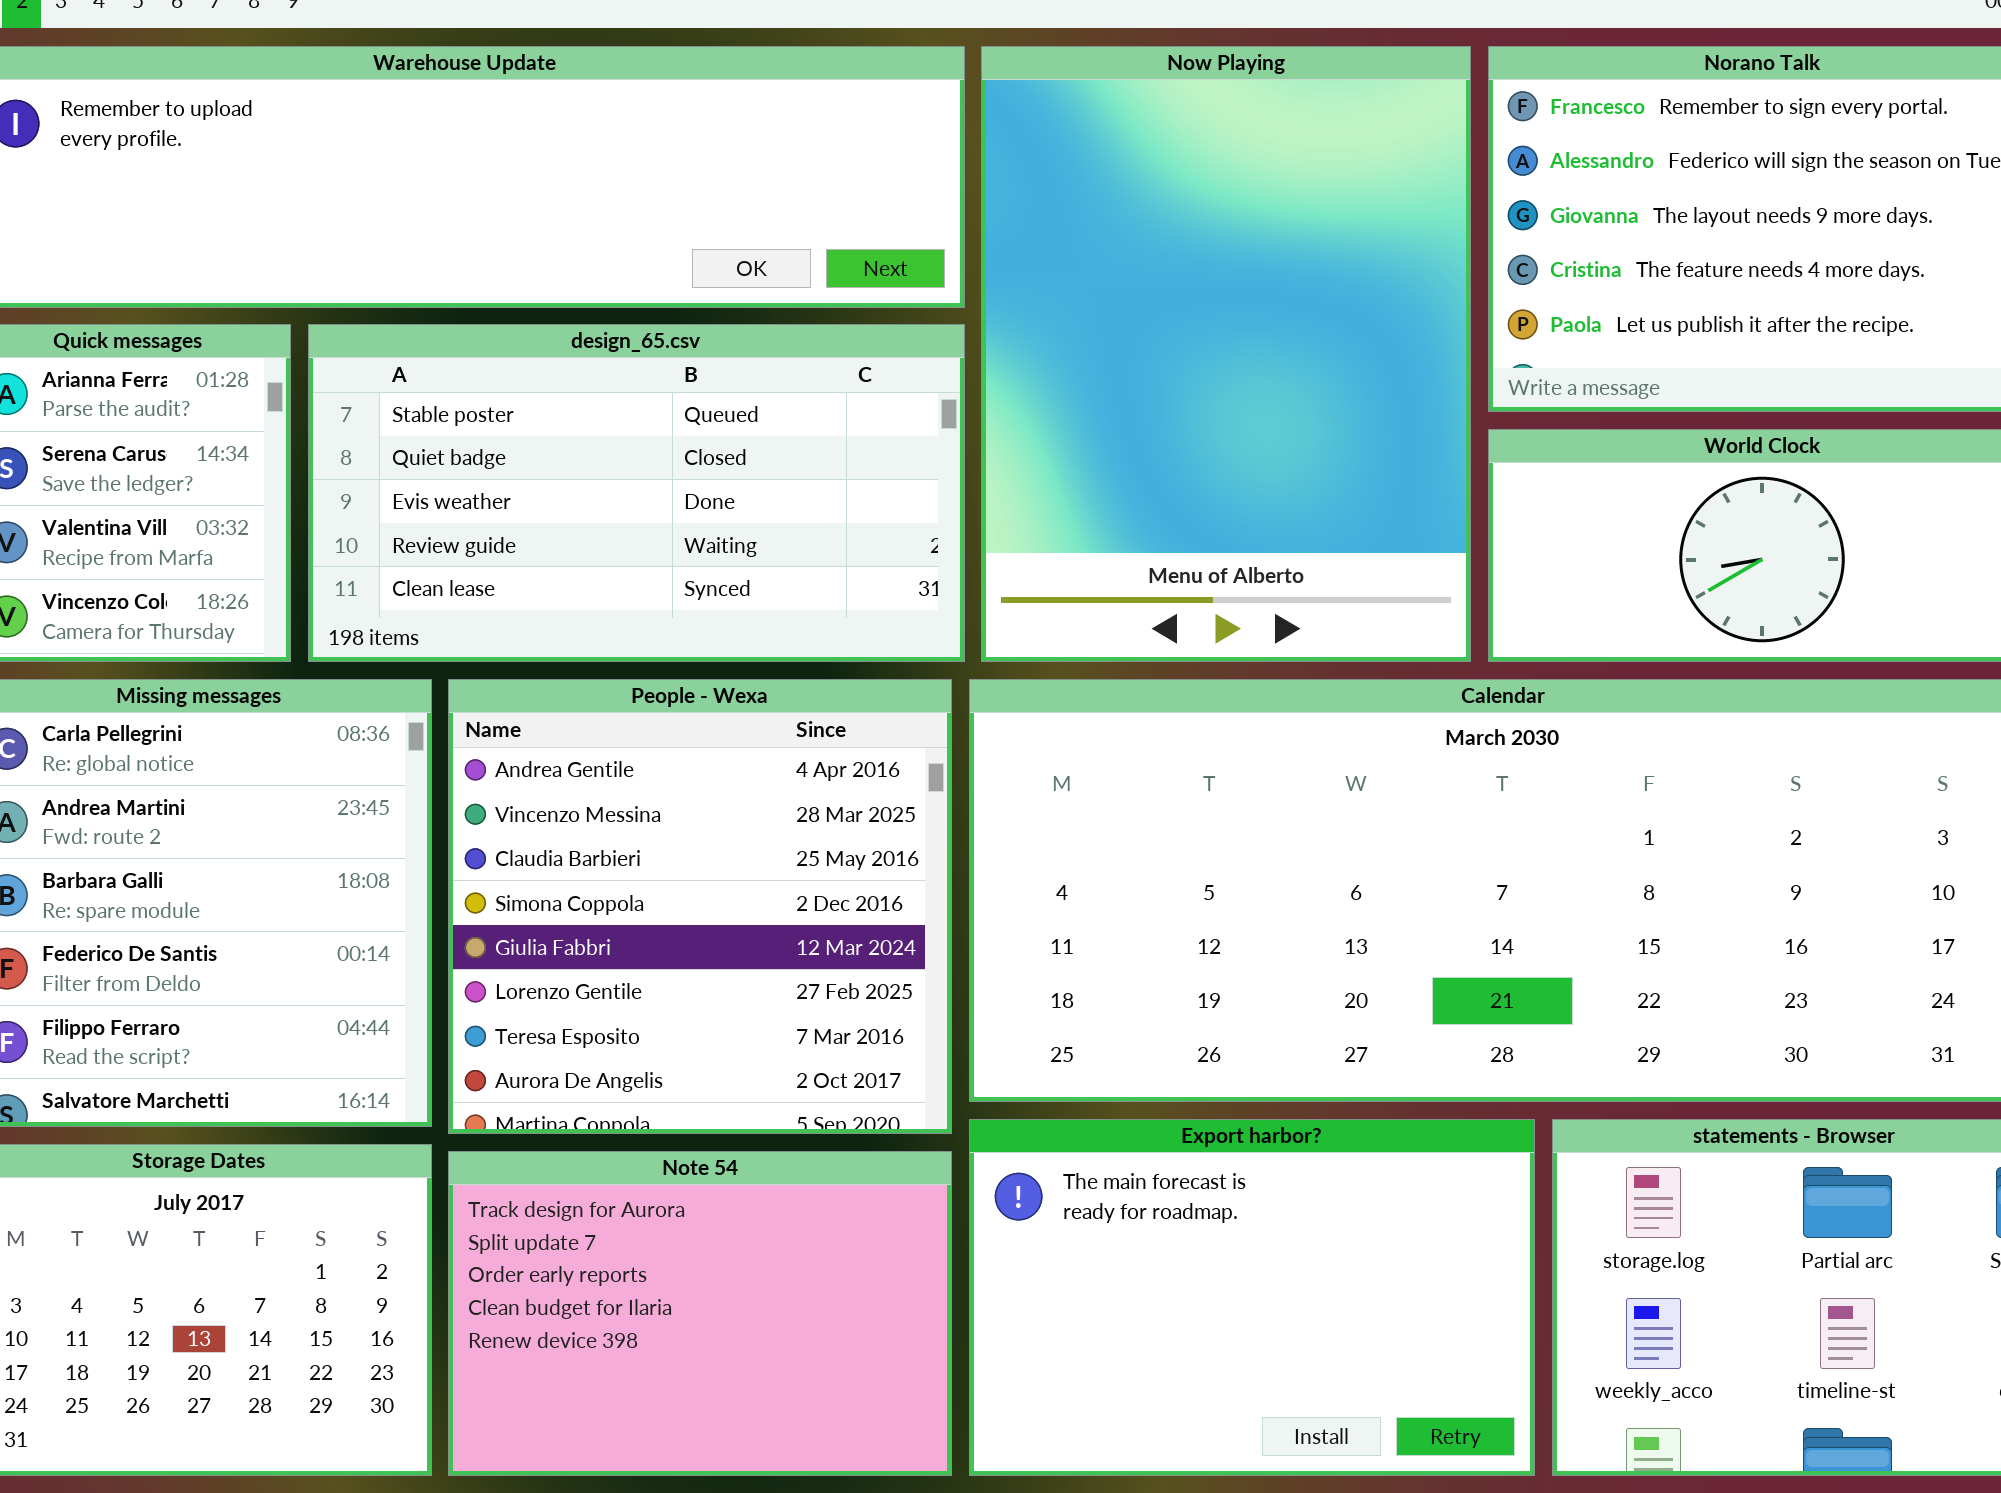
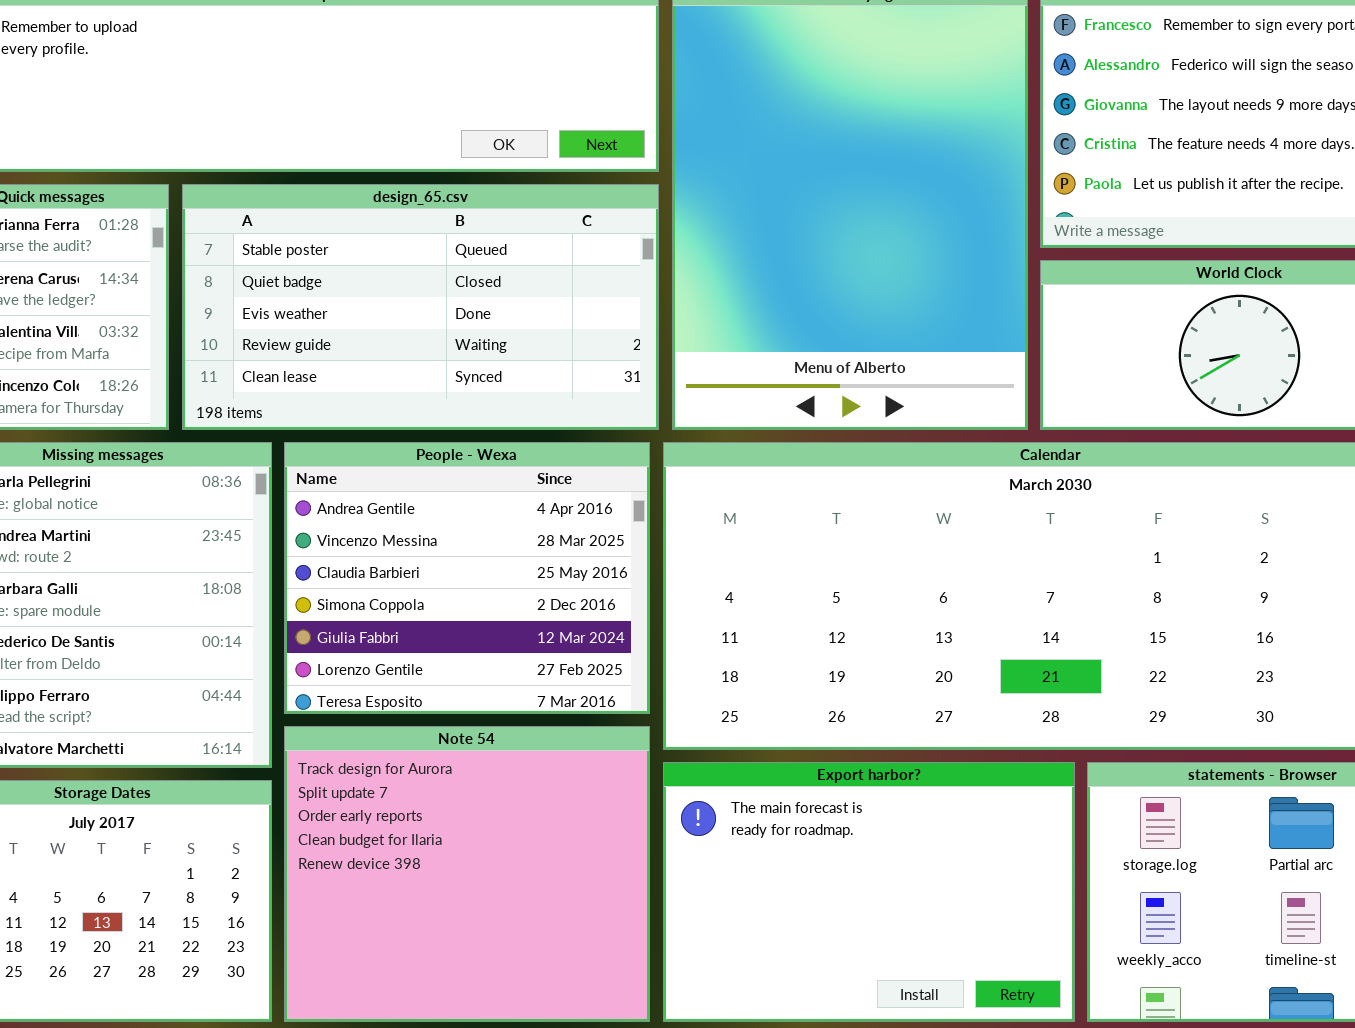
People - Wexa: [448,679,952,1134] -> [284,442,650,714], resized
Note 54: [448,1151,952,1476] -> [284,726,650,1022], resized

